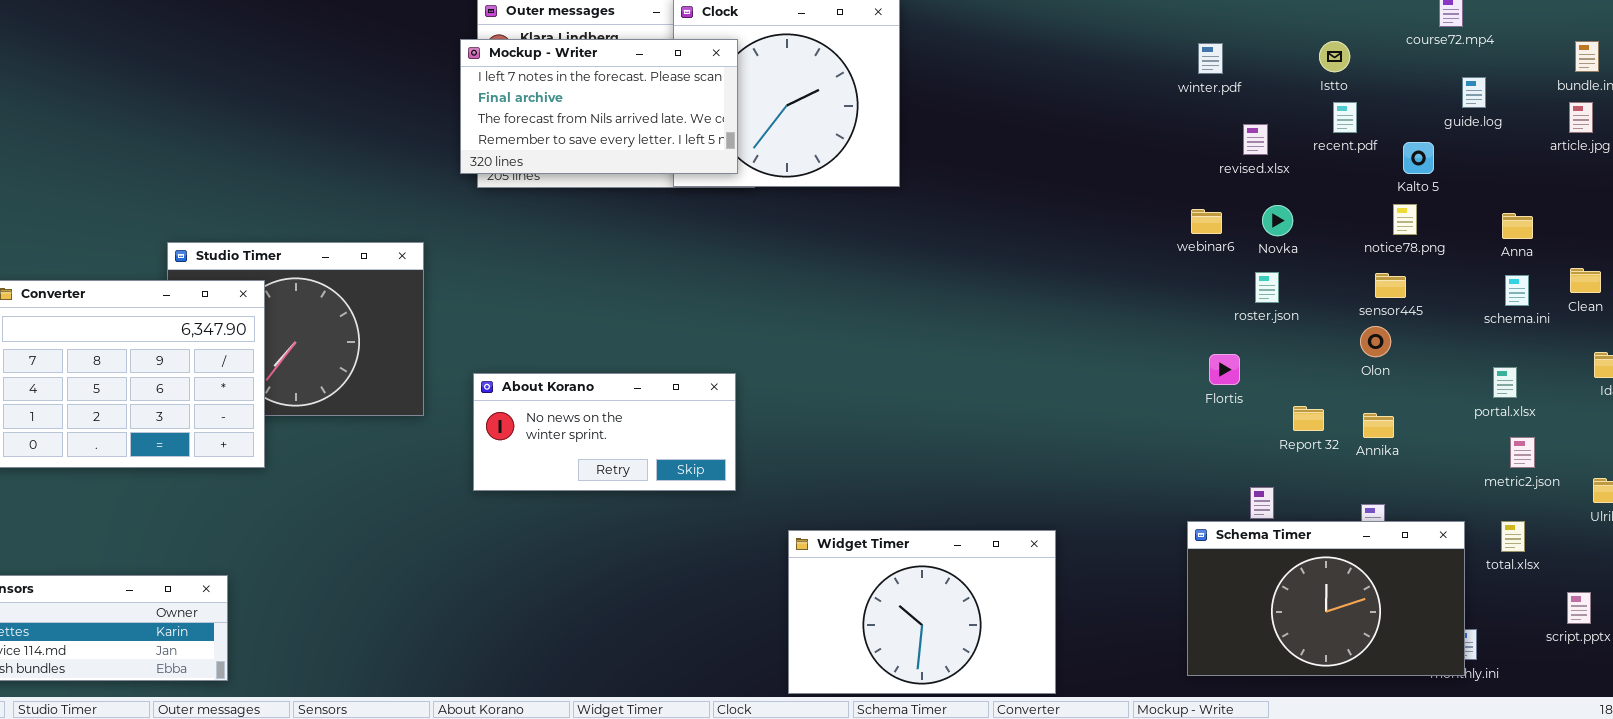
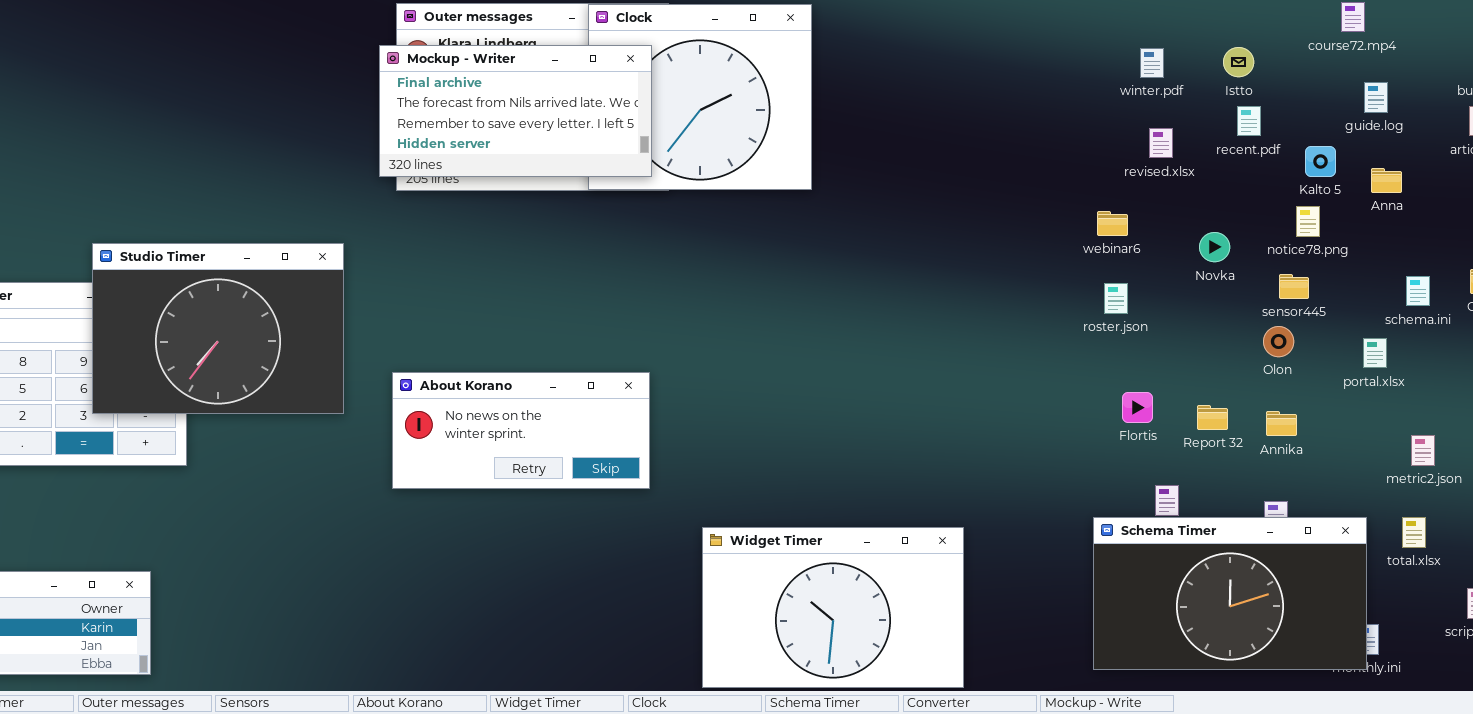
Mockup - Writer: [460,39,738,174] -> [379,45,652,177], scrolled down 1 row
winter.pdf: [1198,43,1223,74] -> [1140,48,1164,78], moved
Novka: [1262,205,1293,236] -> [1199,232,1230,262], moved
Anna: [1502,213,1533,239] -> [1371,168,1402,193], moved
Studio Timer: [167,242,424,416] -> [92,243,344,414], raised
roster.json: [1255,272,1279,303] -> [1104,283,1128,314], moved
Flortis: [1209,354,1240,385] -> [1122,392,1153,423], moved
portal.xlsx: [1493,367,1517,398] -> [1363,338,1387,368], moved

